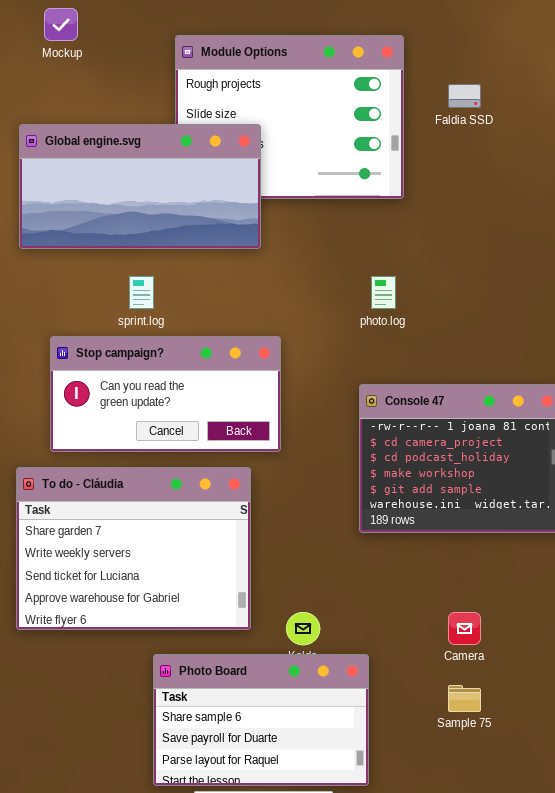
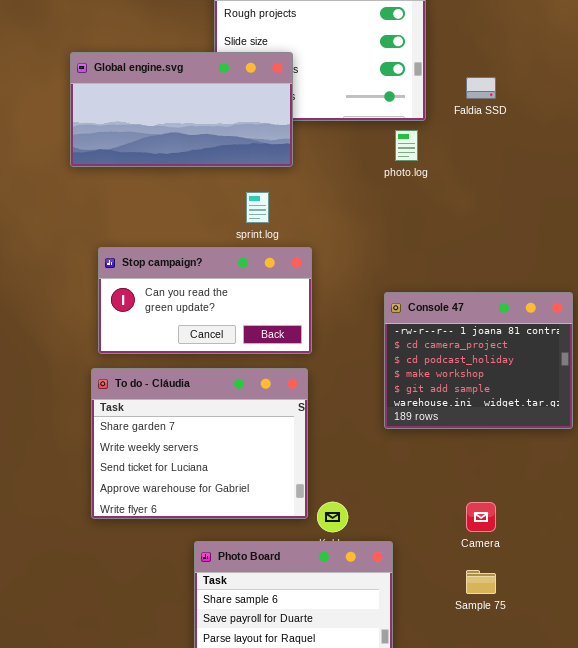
Faldia SSD: [448,84,481,108] -> [466,77,496,99], moved
sprint.log: [129,276,154,309] -> [246,192,269,223], moved
photo.log: [371,276,396,309] -> [395,130,418,161], moved
To do - Cláudia: [16,467,251,630] -> [91,368,308,519], moved

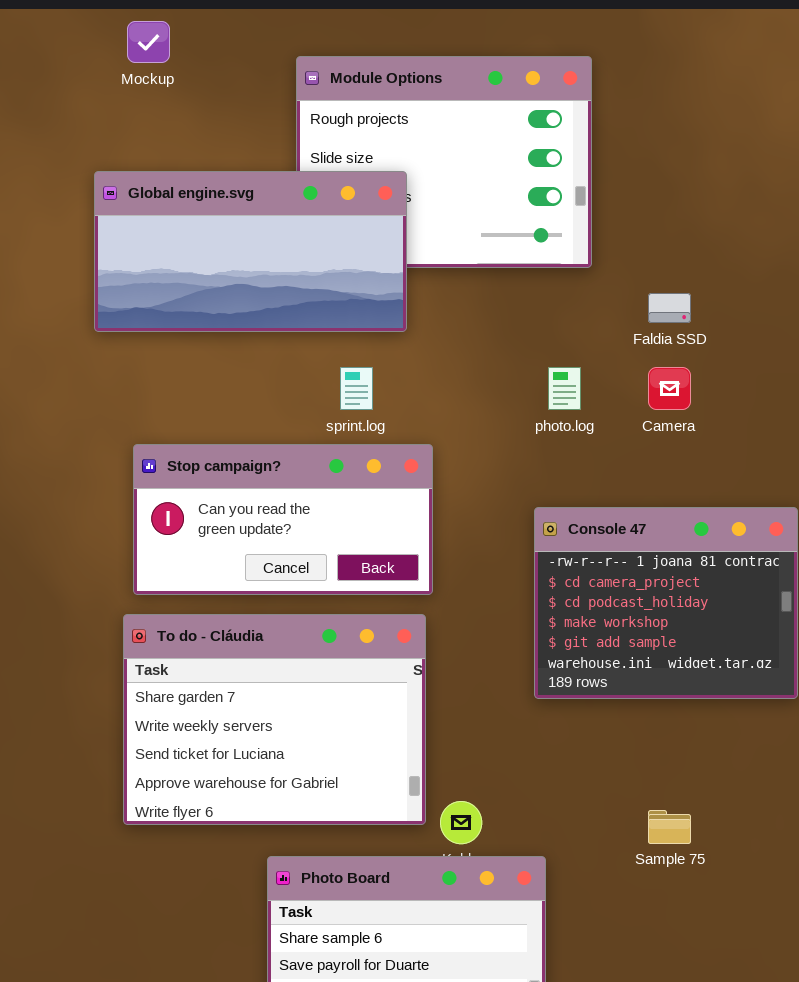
Faldia SSD: [466,77,496,99] -> [648,293,691,323], moved
photo.log: [395,130,418,161] -> [548,367,581,410], moved
Camera: [466,502,496,532] -> [648,367,691,410], moved
Sample 75: [466,570,496,594] -> [648,810,691,844], moved

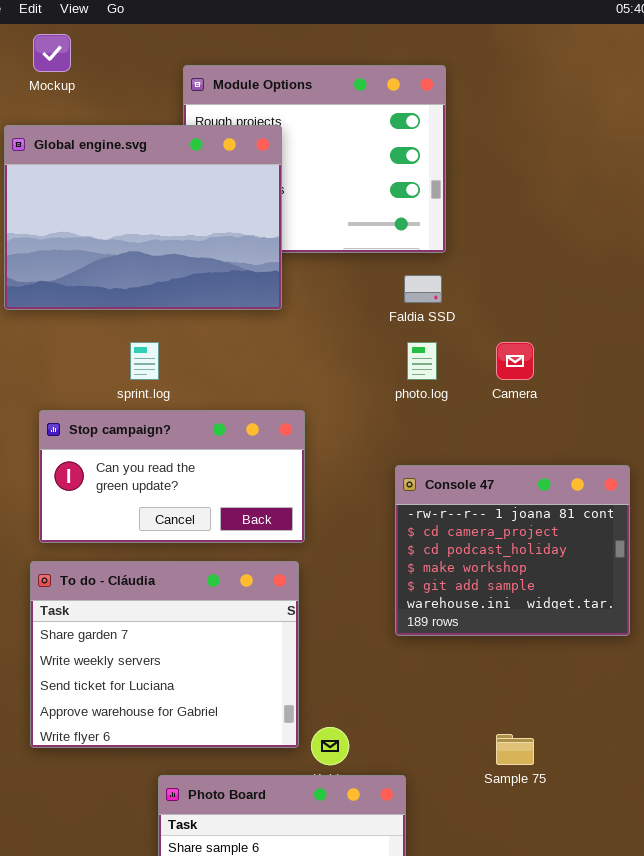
Global engine.svg: [94,171,407,332] -> [4,125,282,310], resized
Faldia SSD: [648,293,691,323] -> [404,275,442,303], moved
sprint.log: [340,367,373,410] -> [130,342,159,380], moved

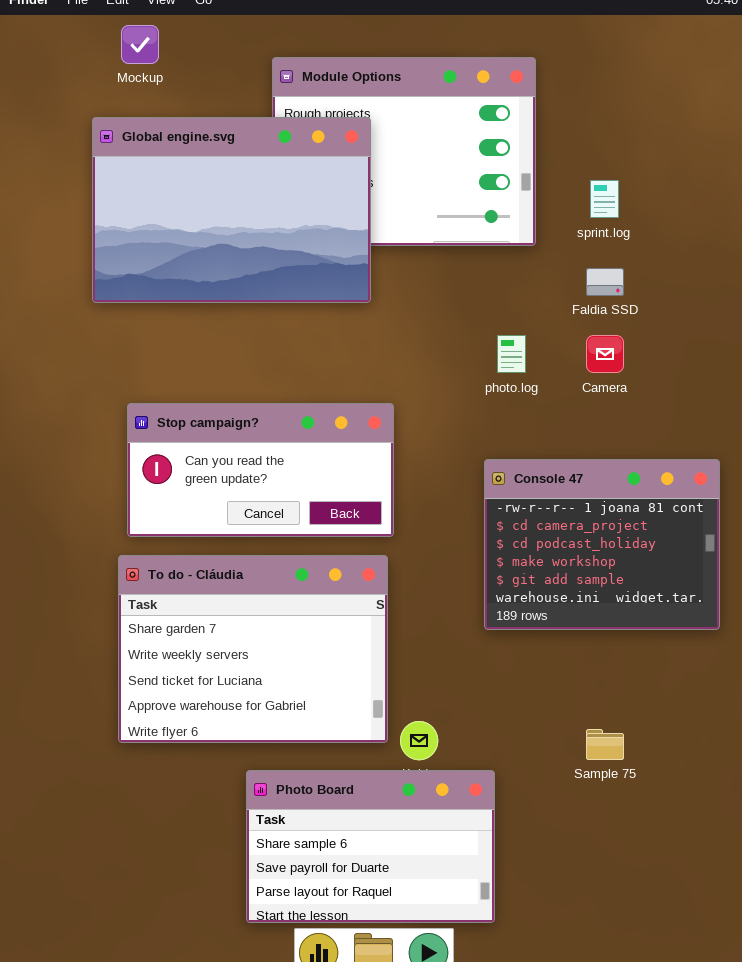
Faldia SSD: [404,275,442,303] -> [586,268,624,296], moved
sprint.log: [130,342,159,380] -> [590,180,619,218], moved

